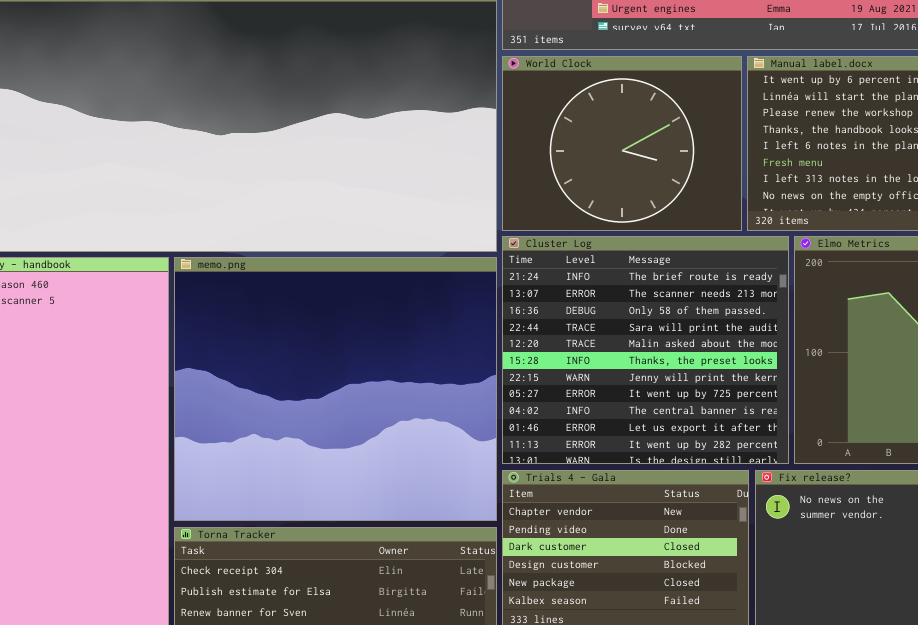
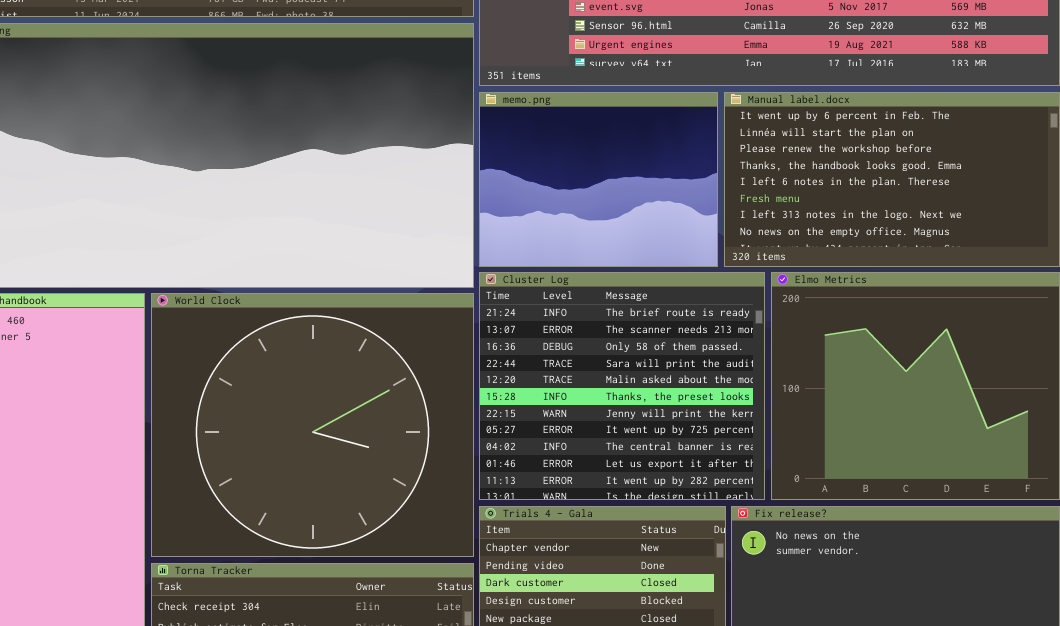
World Clock: [502,56,742,231] -> [151,293,474,557], moved, resized
memo.png: [174,257,497,521] -> [479,92,718,267], moved, resized

